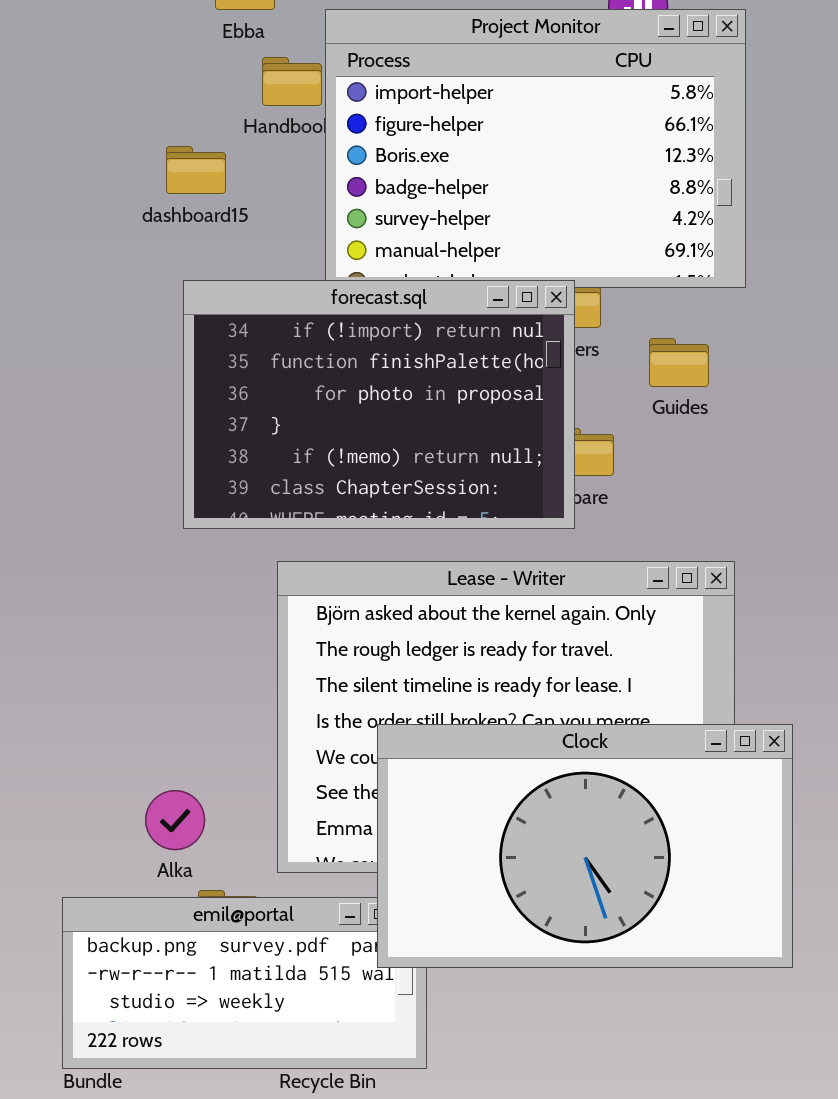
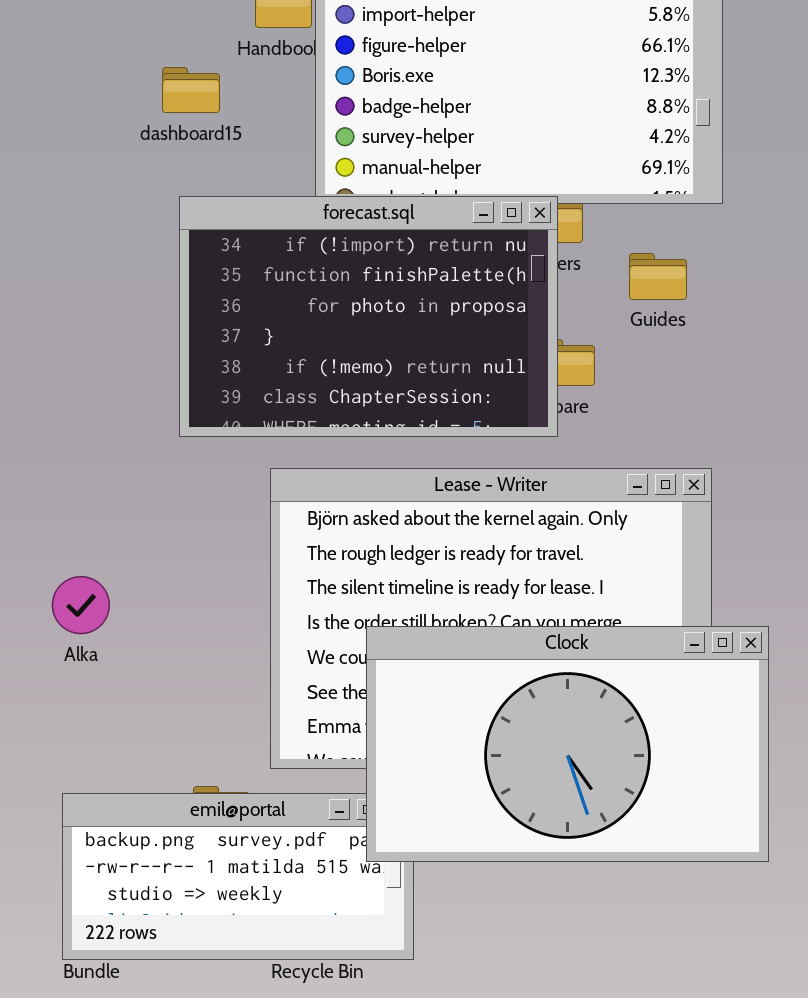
Alka: [145,790,205,850] -> [52,576,110,634], moved

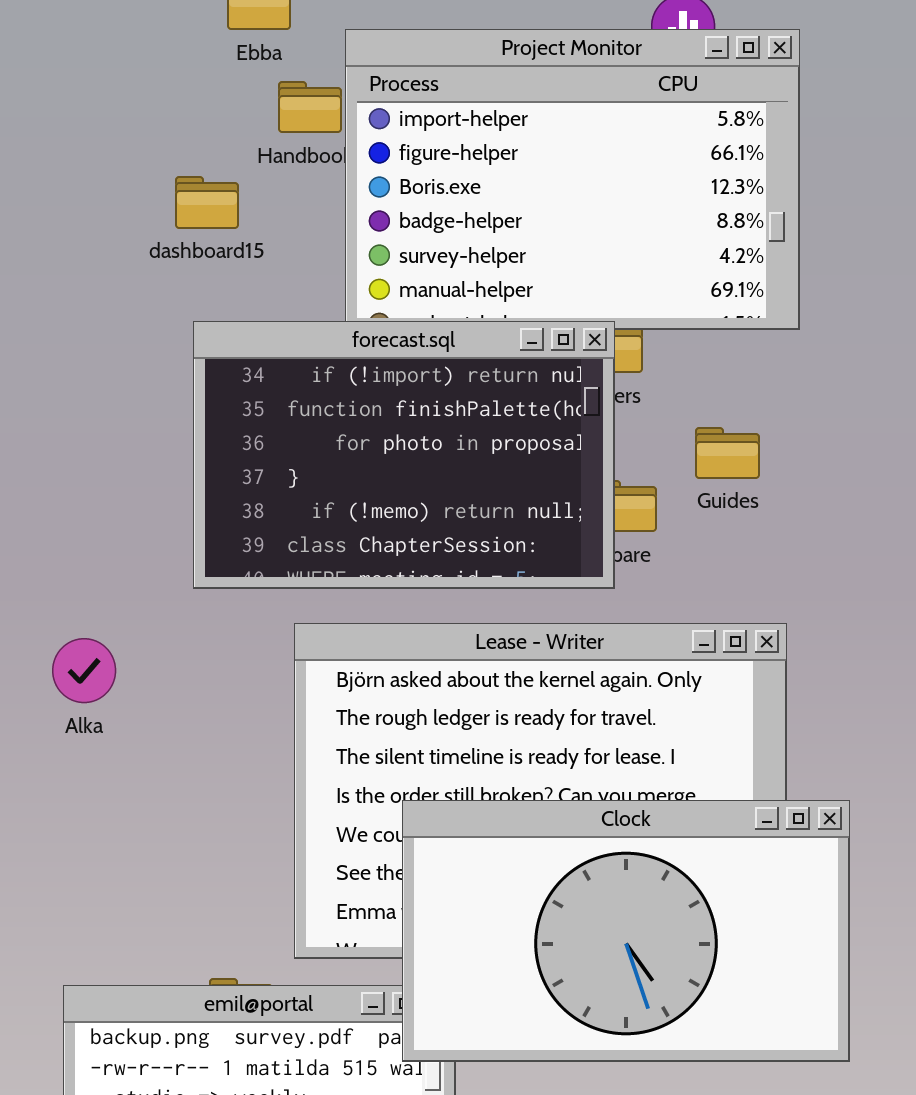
Guides: [629,253,687,300] -> [695,427,760,479], moved
Alka: [52,576,110,634] -> [52,638,116,703], moved

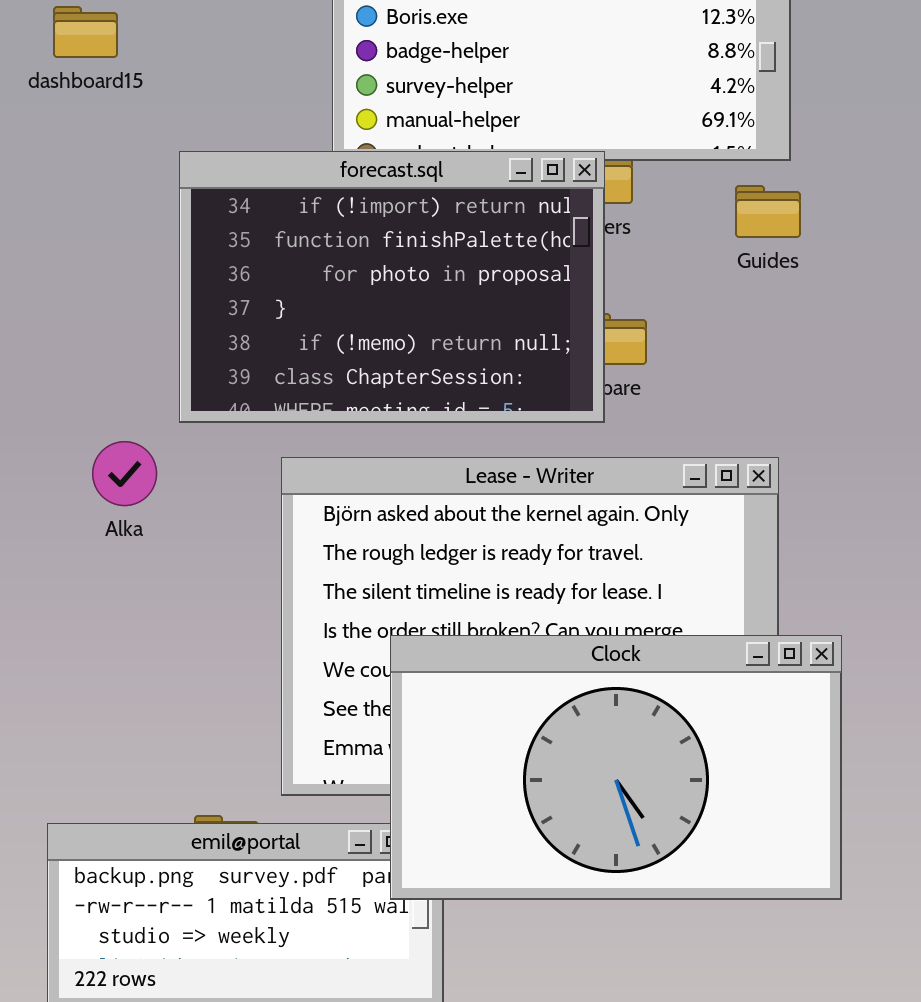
dashboard15: [175,176,239,229] -> [53,6,118,58], moved
Guides: [695,427,760,479] -> [735,185,801,238], moved
Alka: [52,638,116,703] -> [92,441,157,506], moved

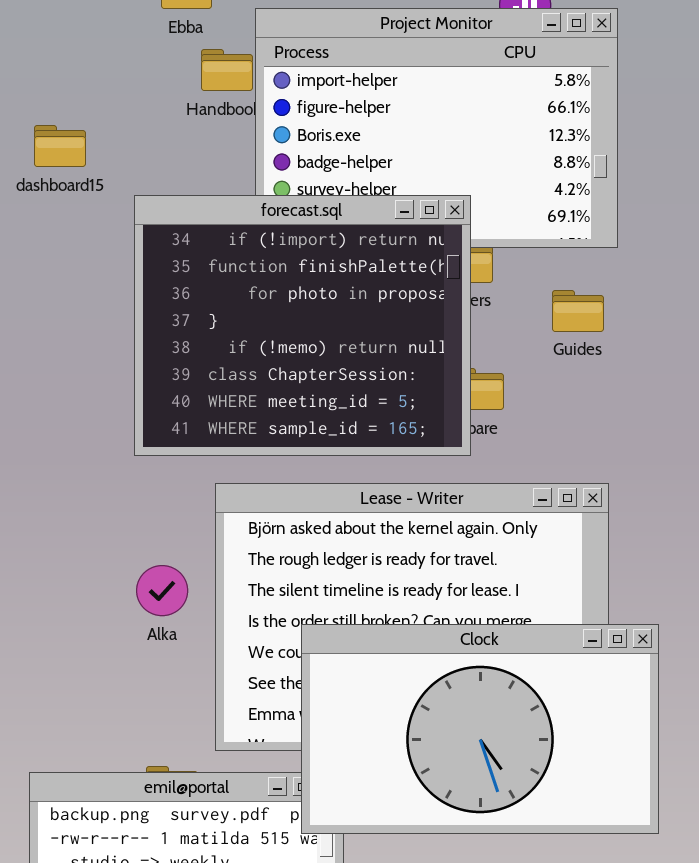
forecast.sql: [179,151,605,423] -> [134,195,471,456], resized
Guides: [735,185,801,238] -> [552,290,604,332], moved
Alka: [92,441,157,506] -> [136,565,188,616], moved

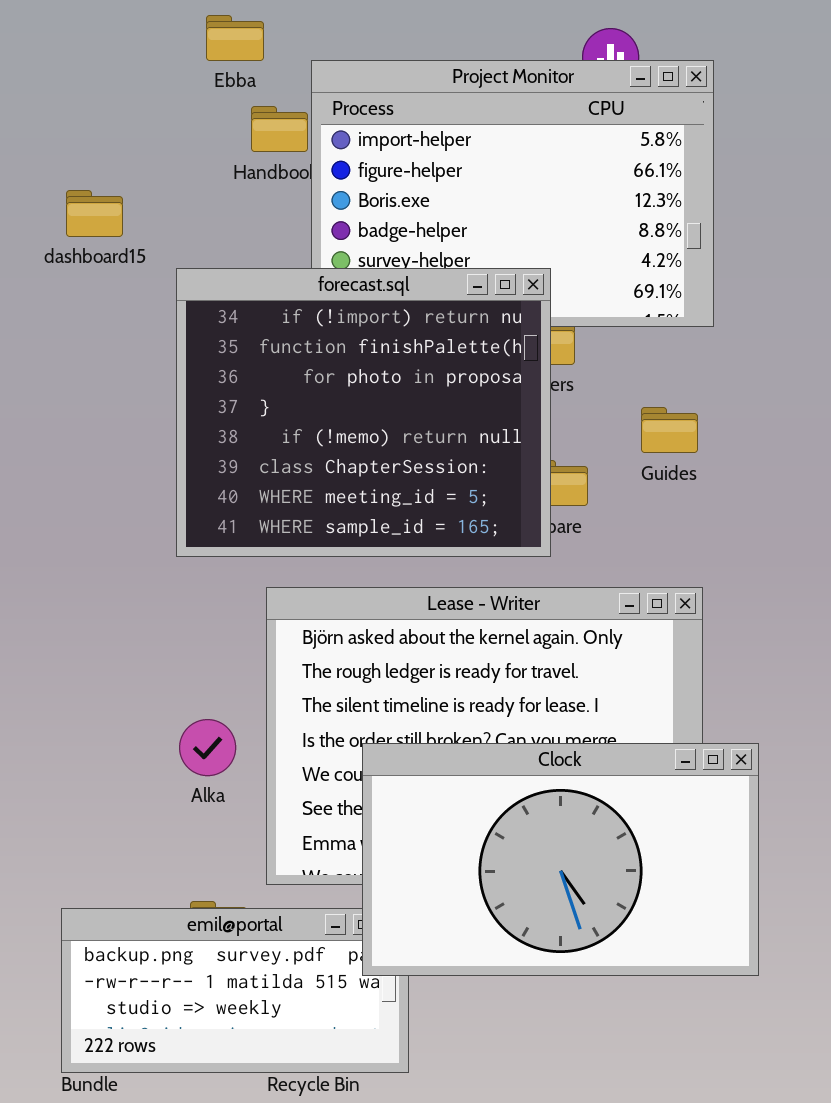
Guides: [552,290,604,332] -> [641,407,698,453], moved
Alka: [136,565,188,616] -> [179,719,236,776], moved

